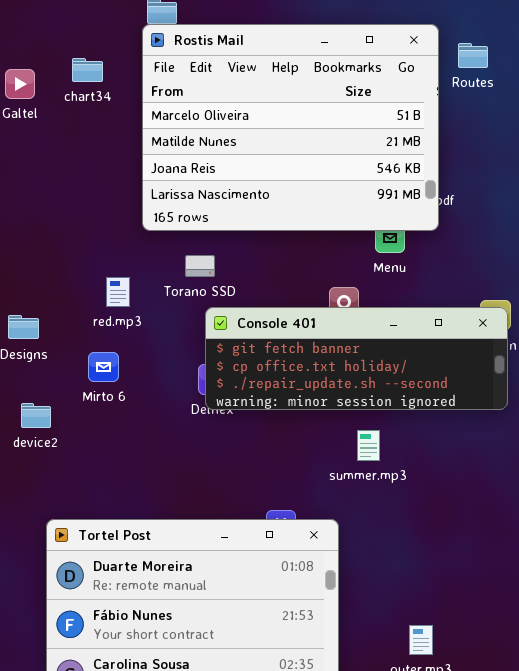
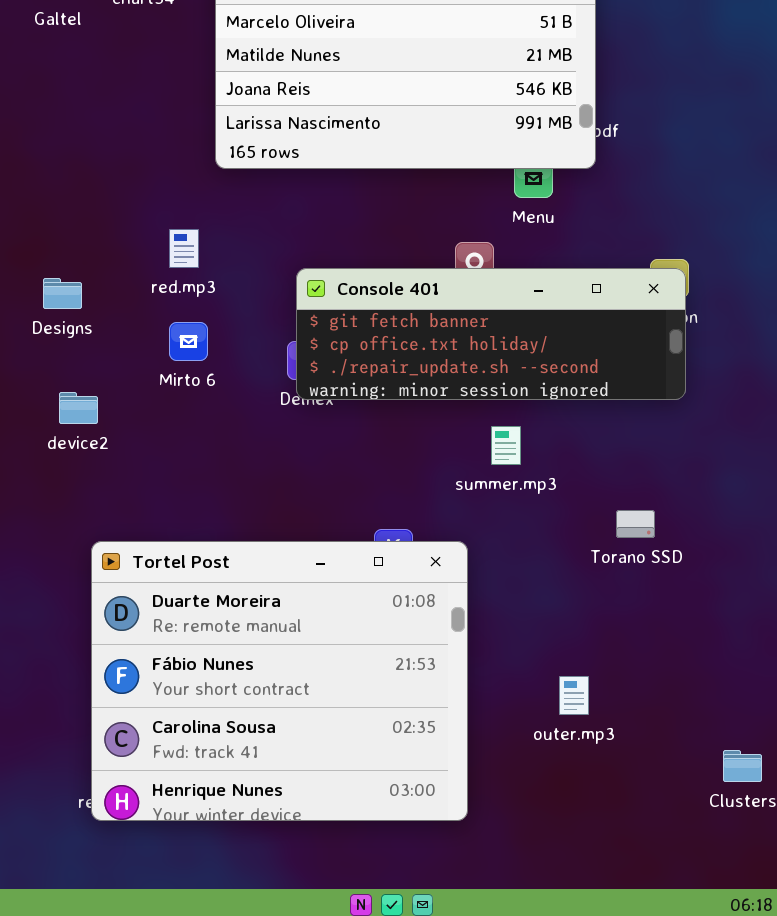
Torano SSD: [185,255,215,277] -> [616,510,655,538], moved
Mirto 6: [88,352,119,382] -> [169,322,208,361], moved

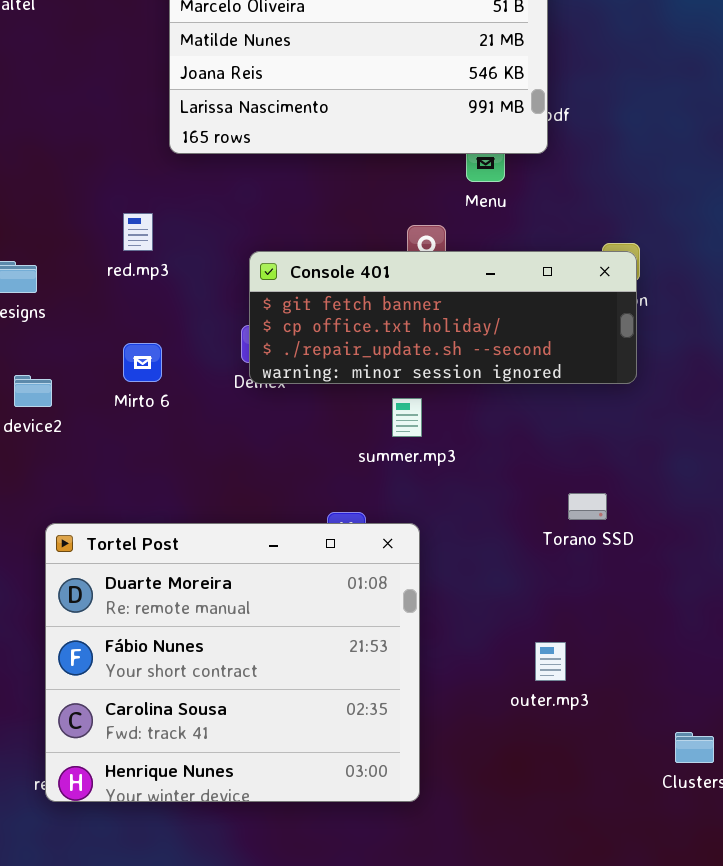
Mirto 6: [169,322,208,361] -> [123,343,162,382], moved
summer.mp3: [491,426,521,465] -> [392,398,422,437], moved
outer.mp3: [559,676,589,715] -> [535,642,566,681], moved

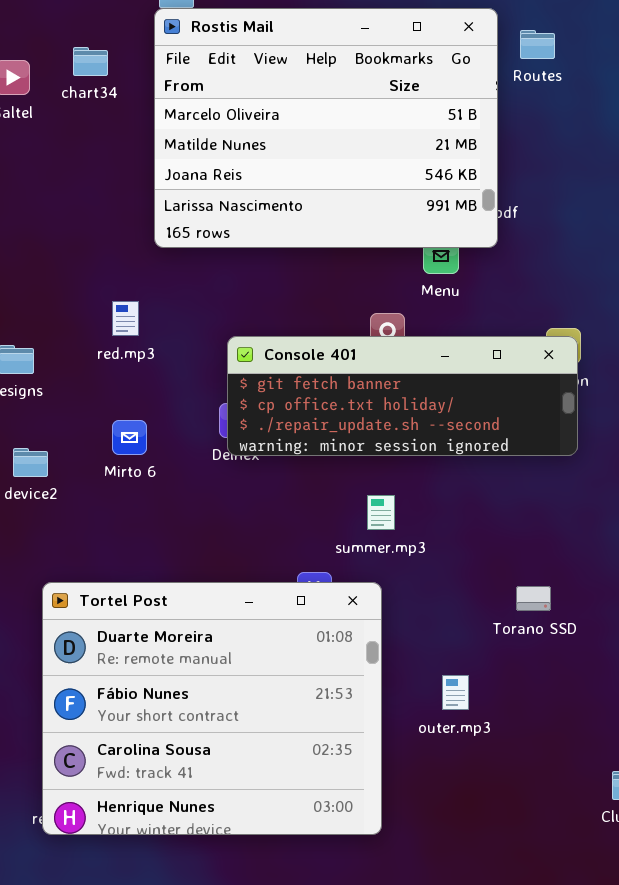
summer.mp3: [392,398,422,437] -> [367,495,395,530], moved
Torano SSD: [568,493,607,520] -> [516,586,551,611], moved
outer.mp3: [535,642,566,681] -> [442,675,469,710], moved

